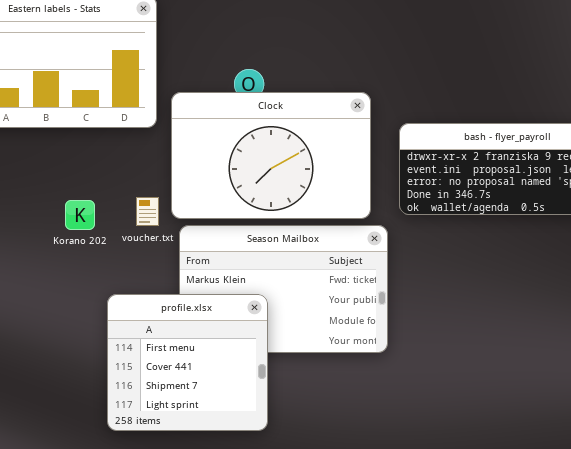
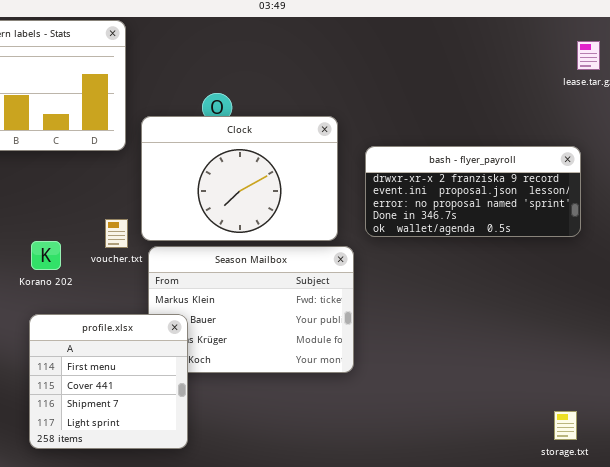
Korano 202: [65,200,95,230] -> [31,241,61,270], moved
profile.xlsx: [107,294,268,431] -> [29,314,188,449], moved

